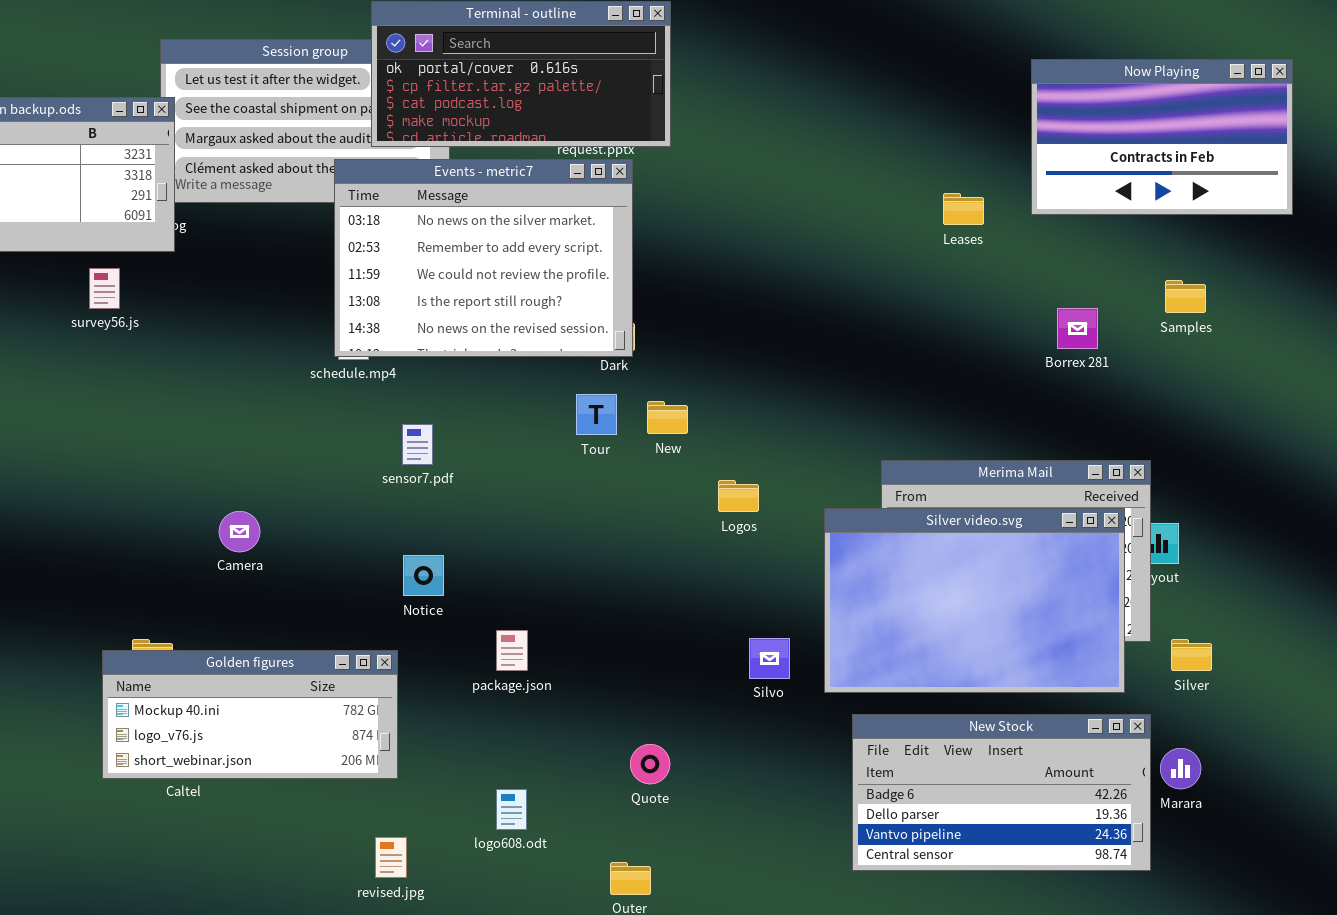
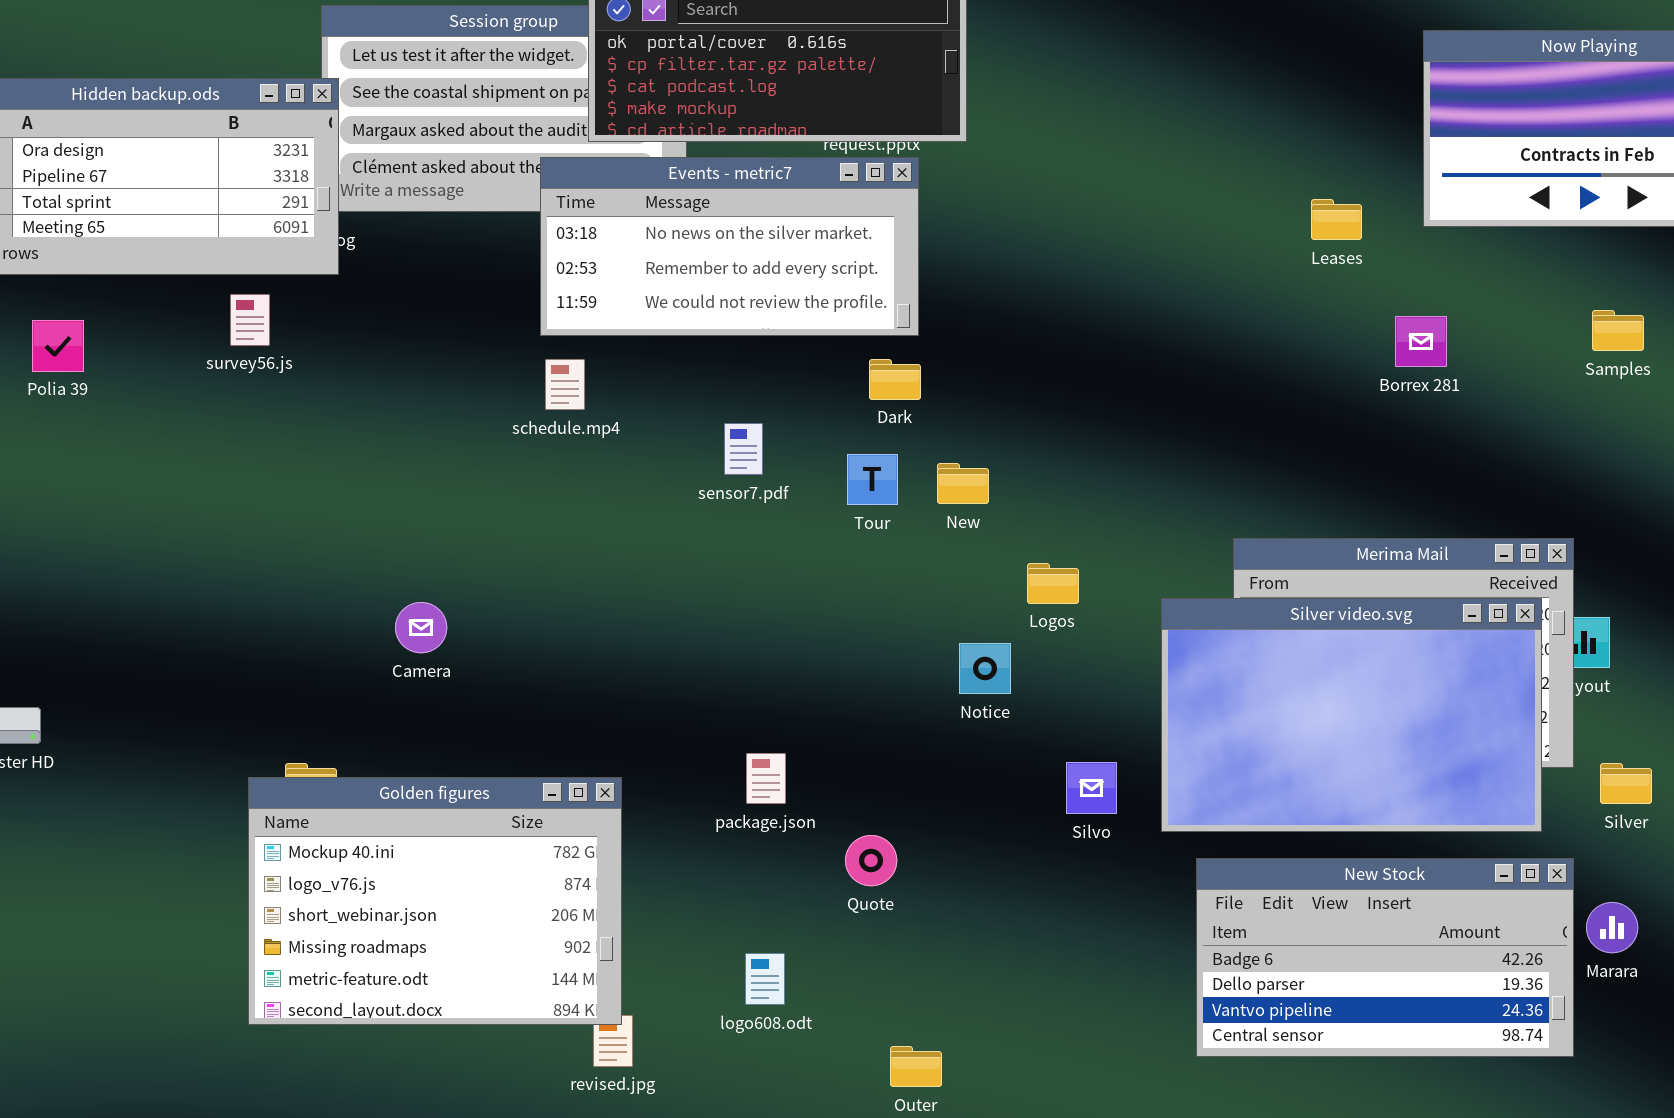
Events - metric7: [334,159,633,357] -> [540,157,919,336], resized
Borrex 281: [1057,308,1098,349] -> [1395,316,1447,367], moved
sensor7.pdf: [402,424,433,465] -> [724,423,763,475], moved
Notice: [403,555,444,596] -> [959,643,1011,694], moved
Golden figures: [102,650,398,779] -> [248,777,622,1025], resized
Quote: [630,744,670,784] -> [845,835,897,886], moved

